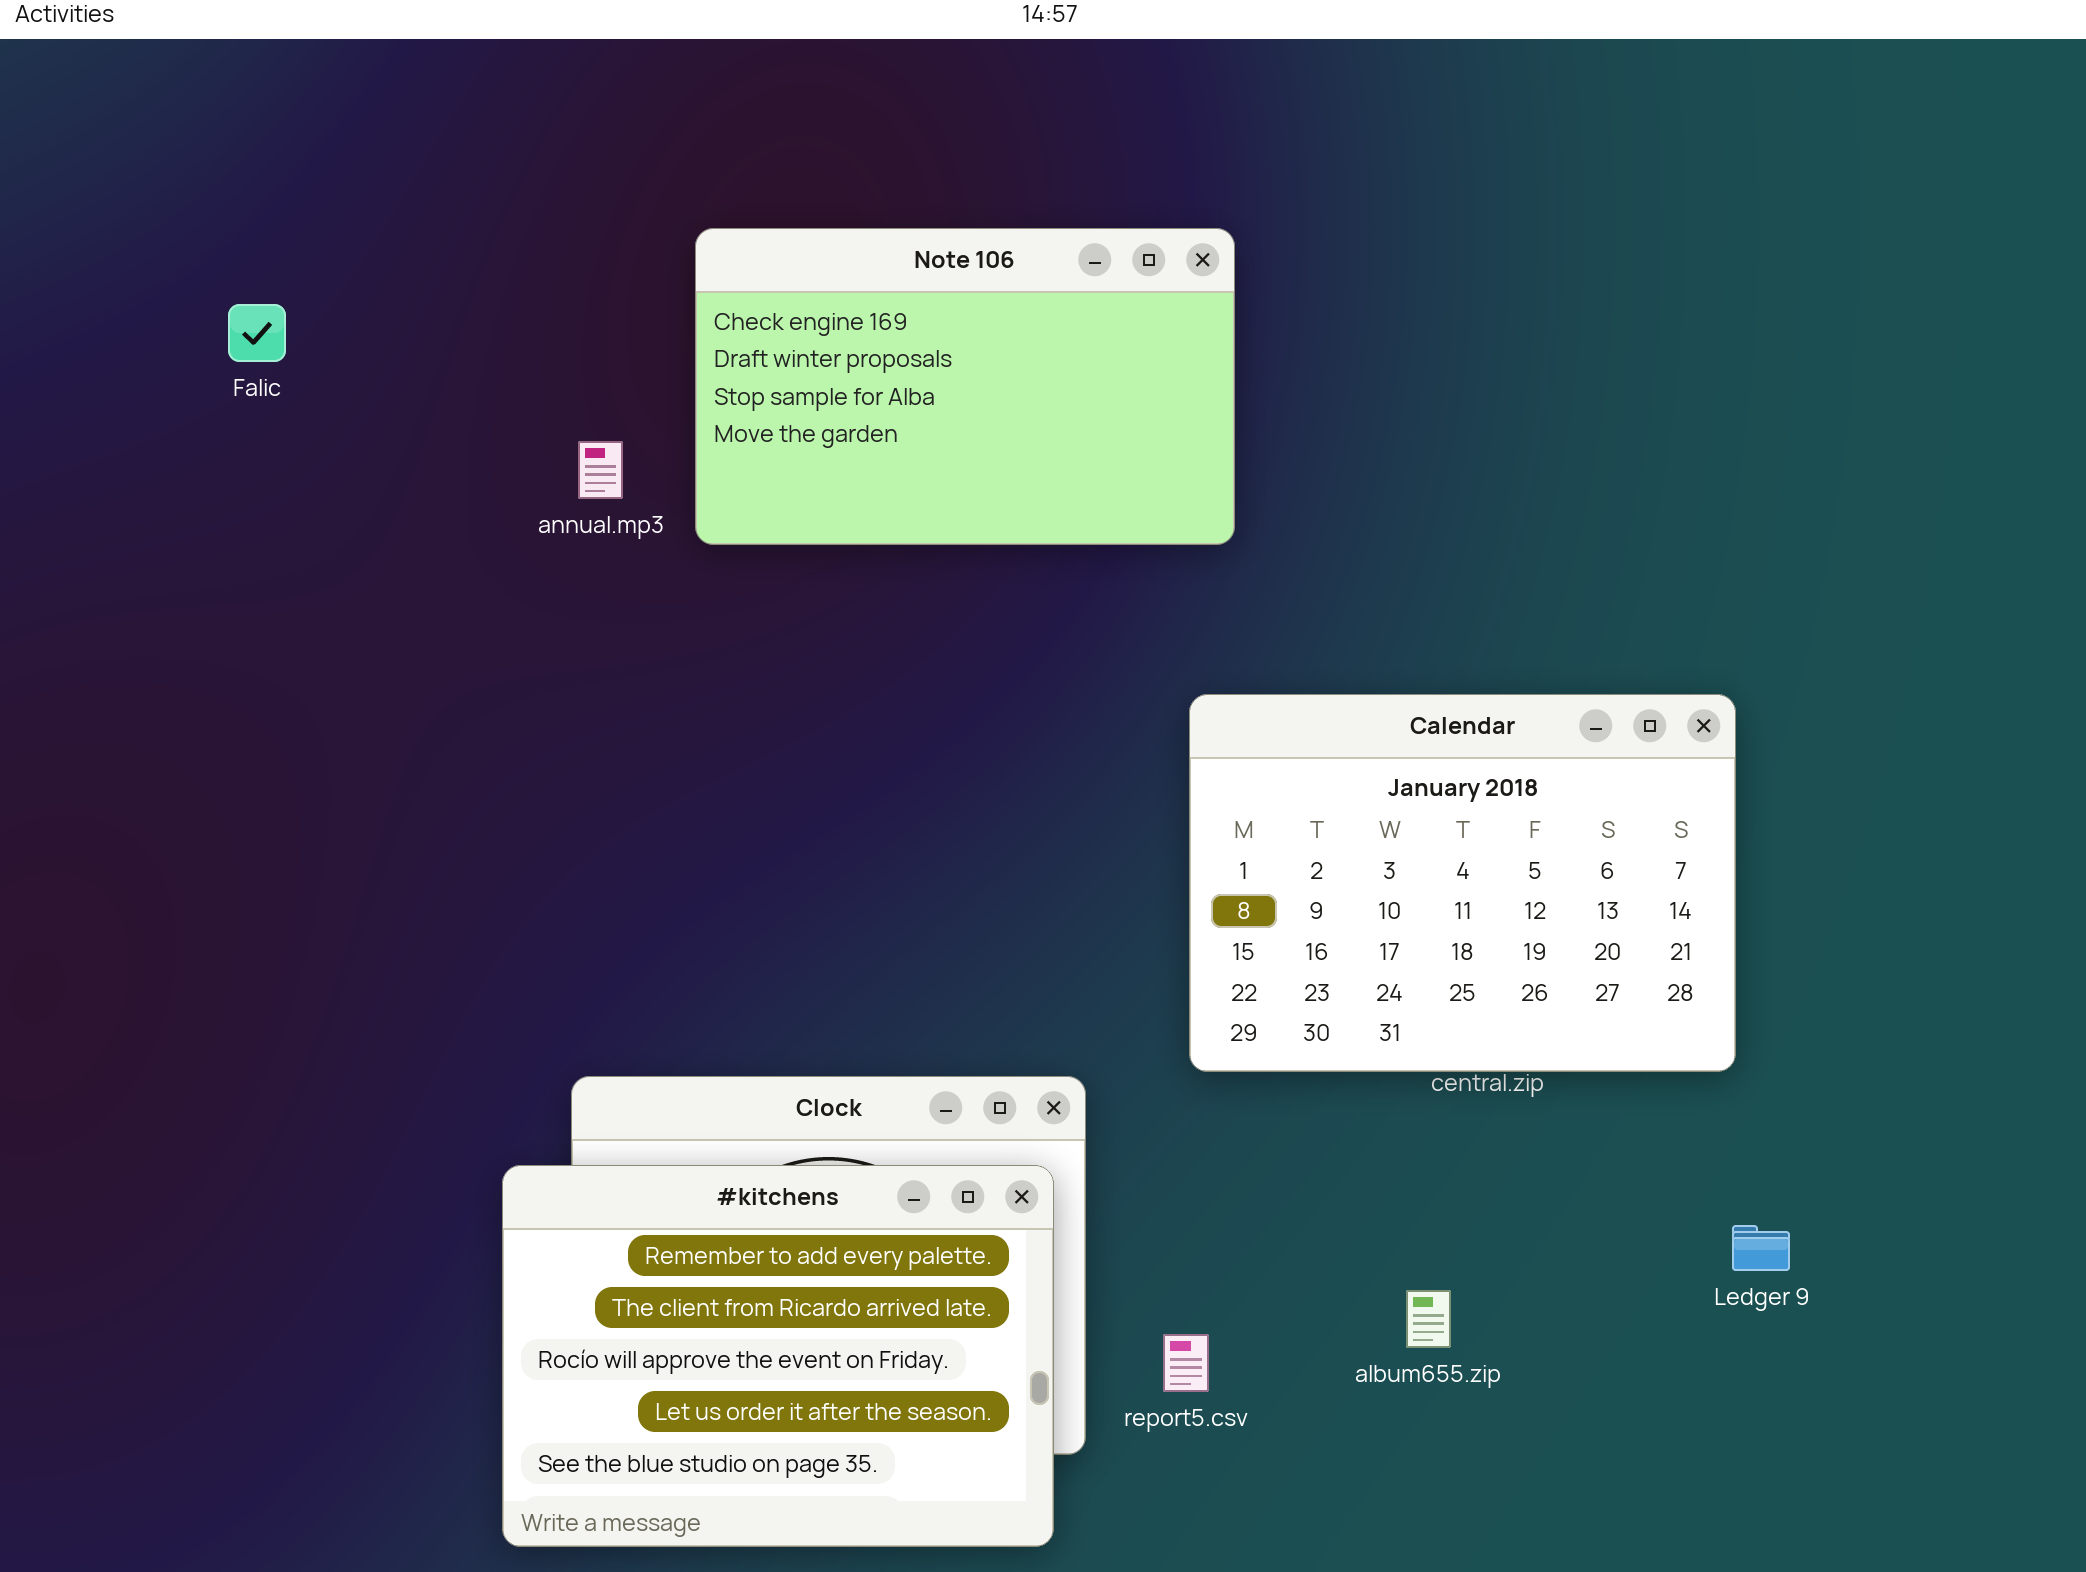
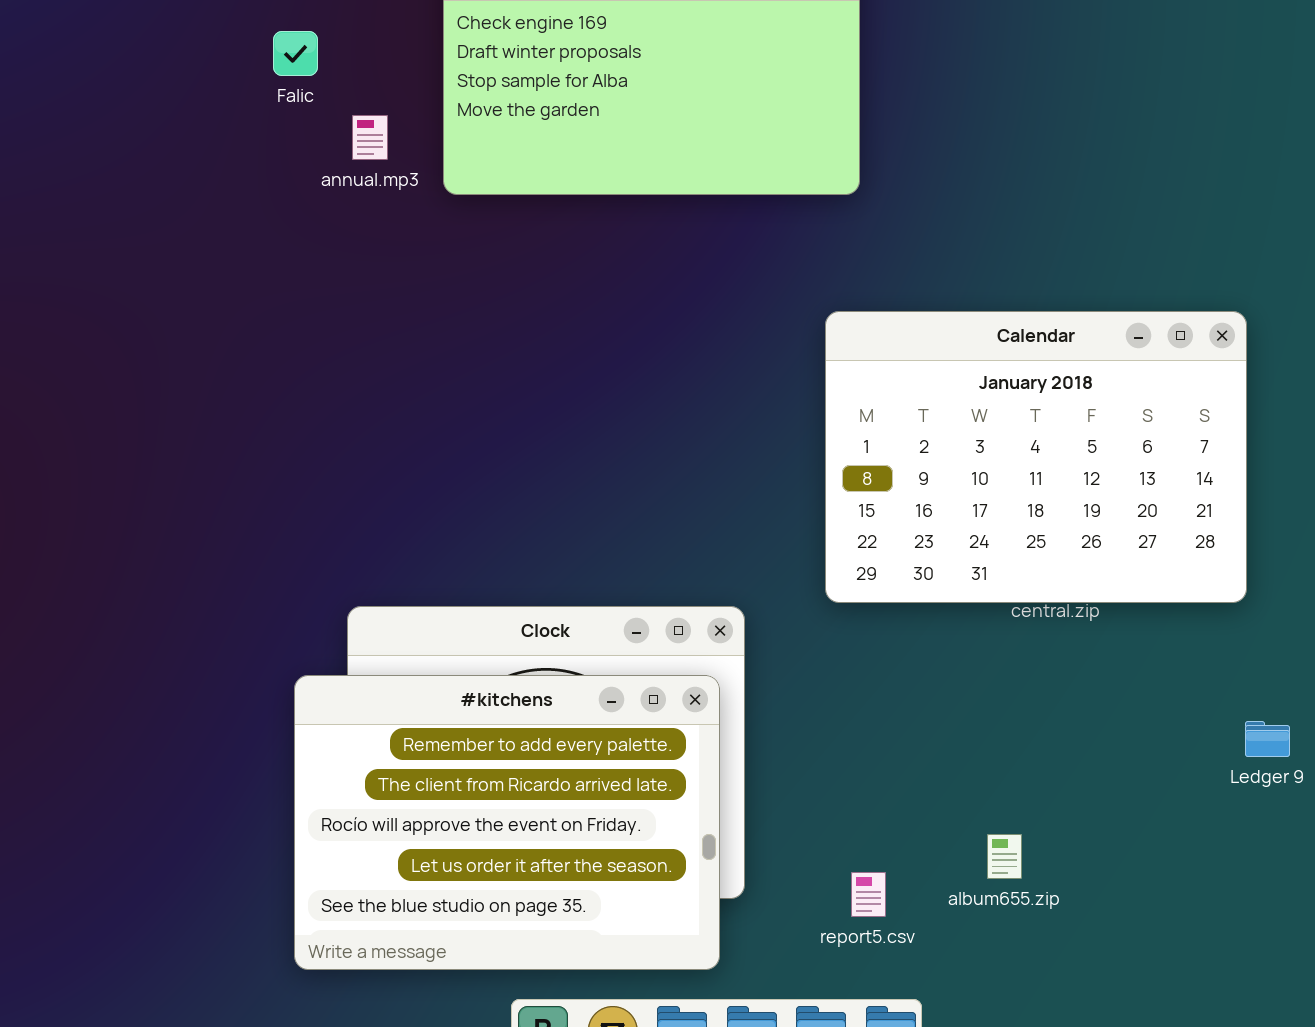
Falic: [228,304,286,362] -> [273,31,318,76], moved
album655.zip: [1406,1290,1451,1348] -> [987,834,1022,879], moved
report5.csv: [1163,1334,1209,1392] -> [851,872,886,917], moved

